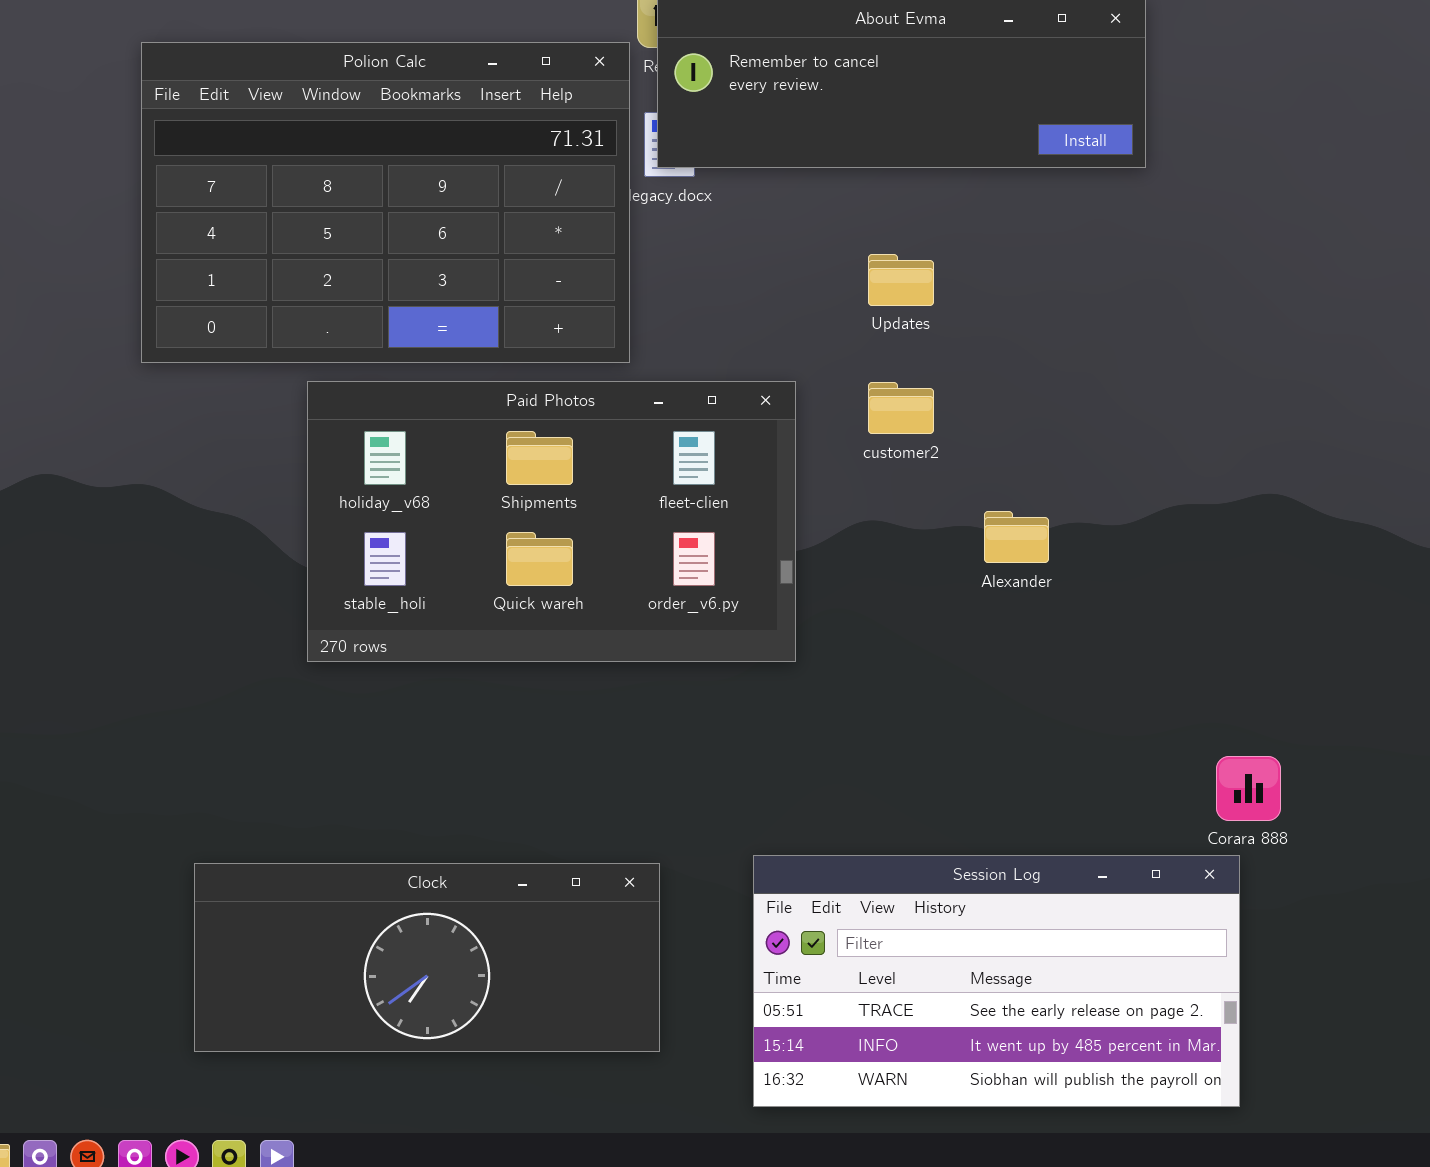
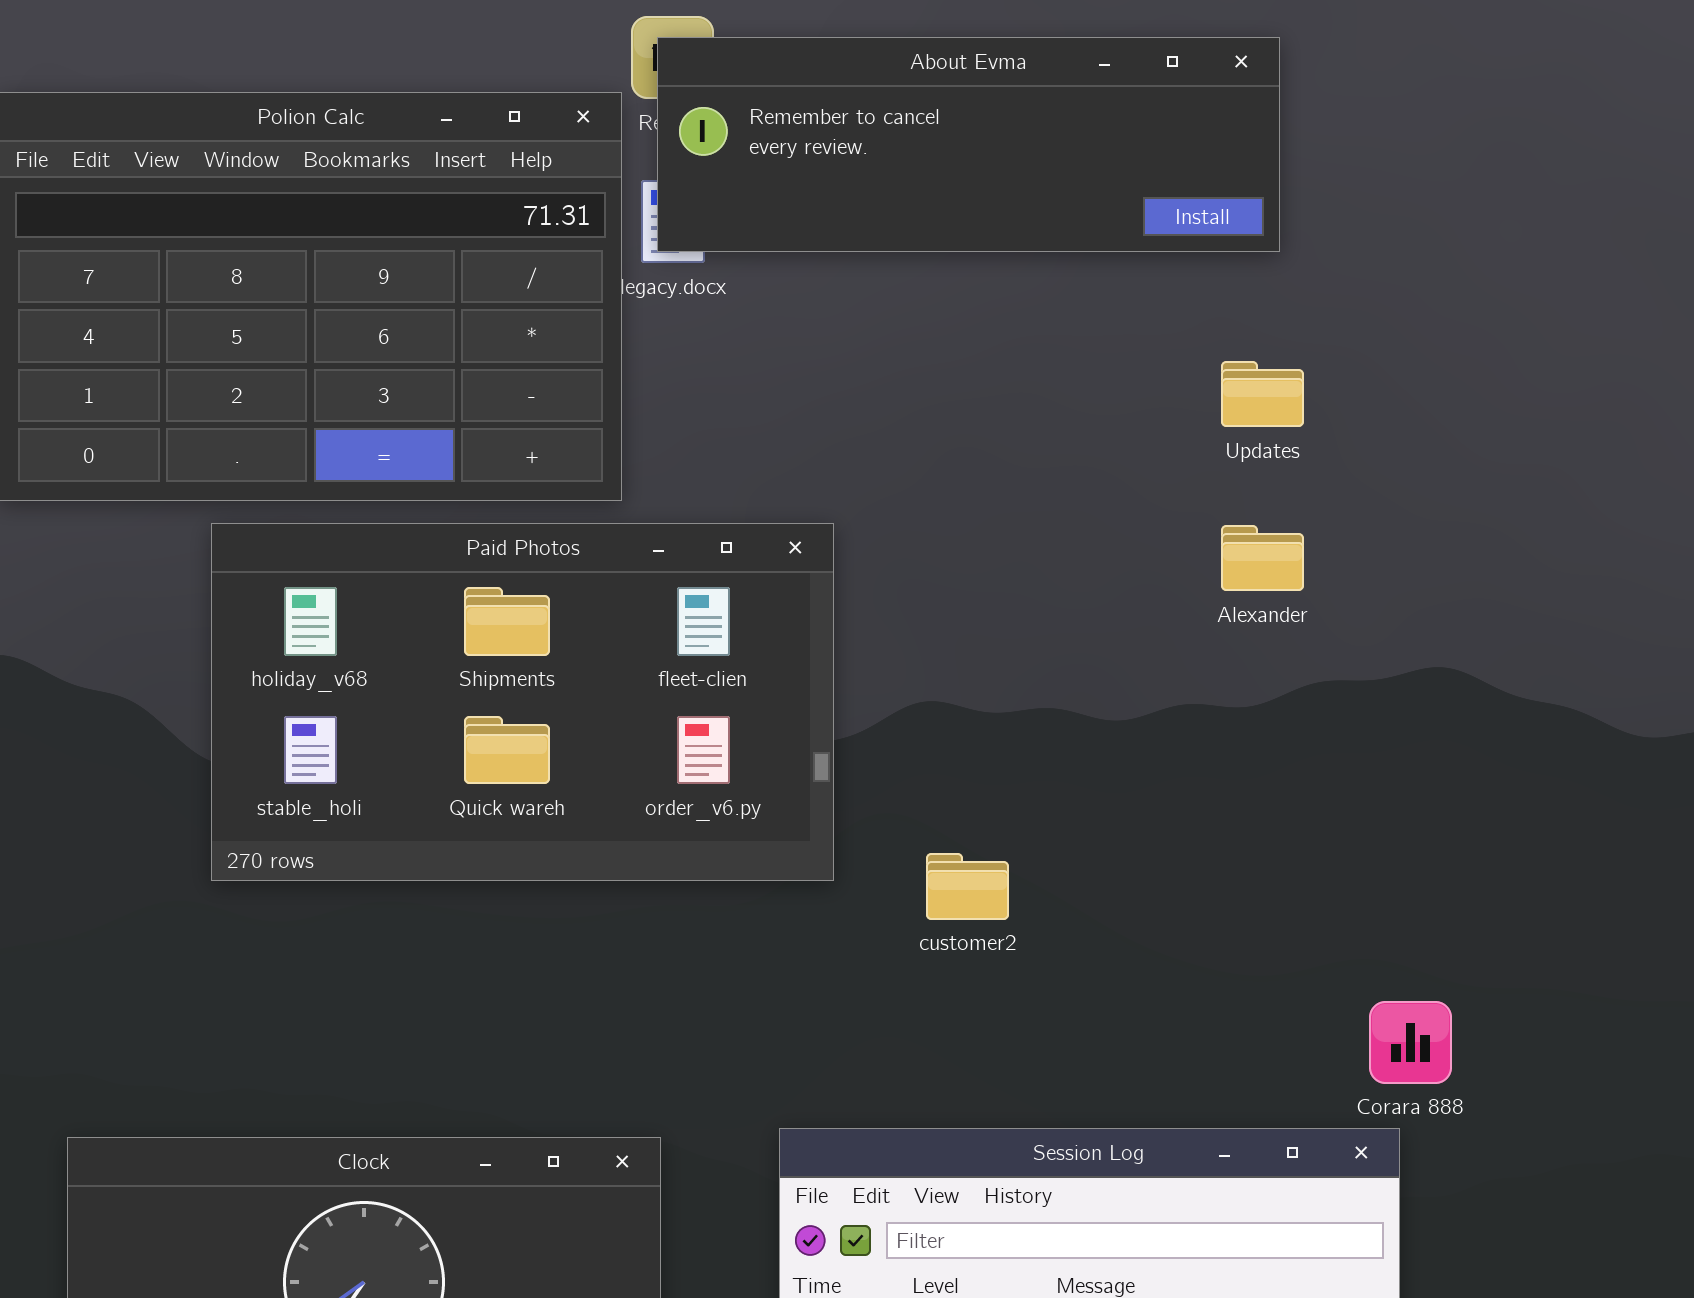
Updates: [868,254,934,306] -> [1221,361,1304,427], moved
customer2: [868,382,934,434] -> [926,853,1009,920], moved
Alexander: [984,511,1049,563] -> [1221,525,1304,591], moved

